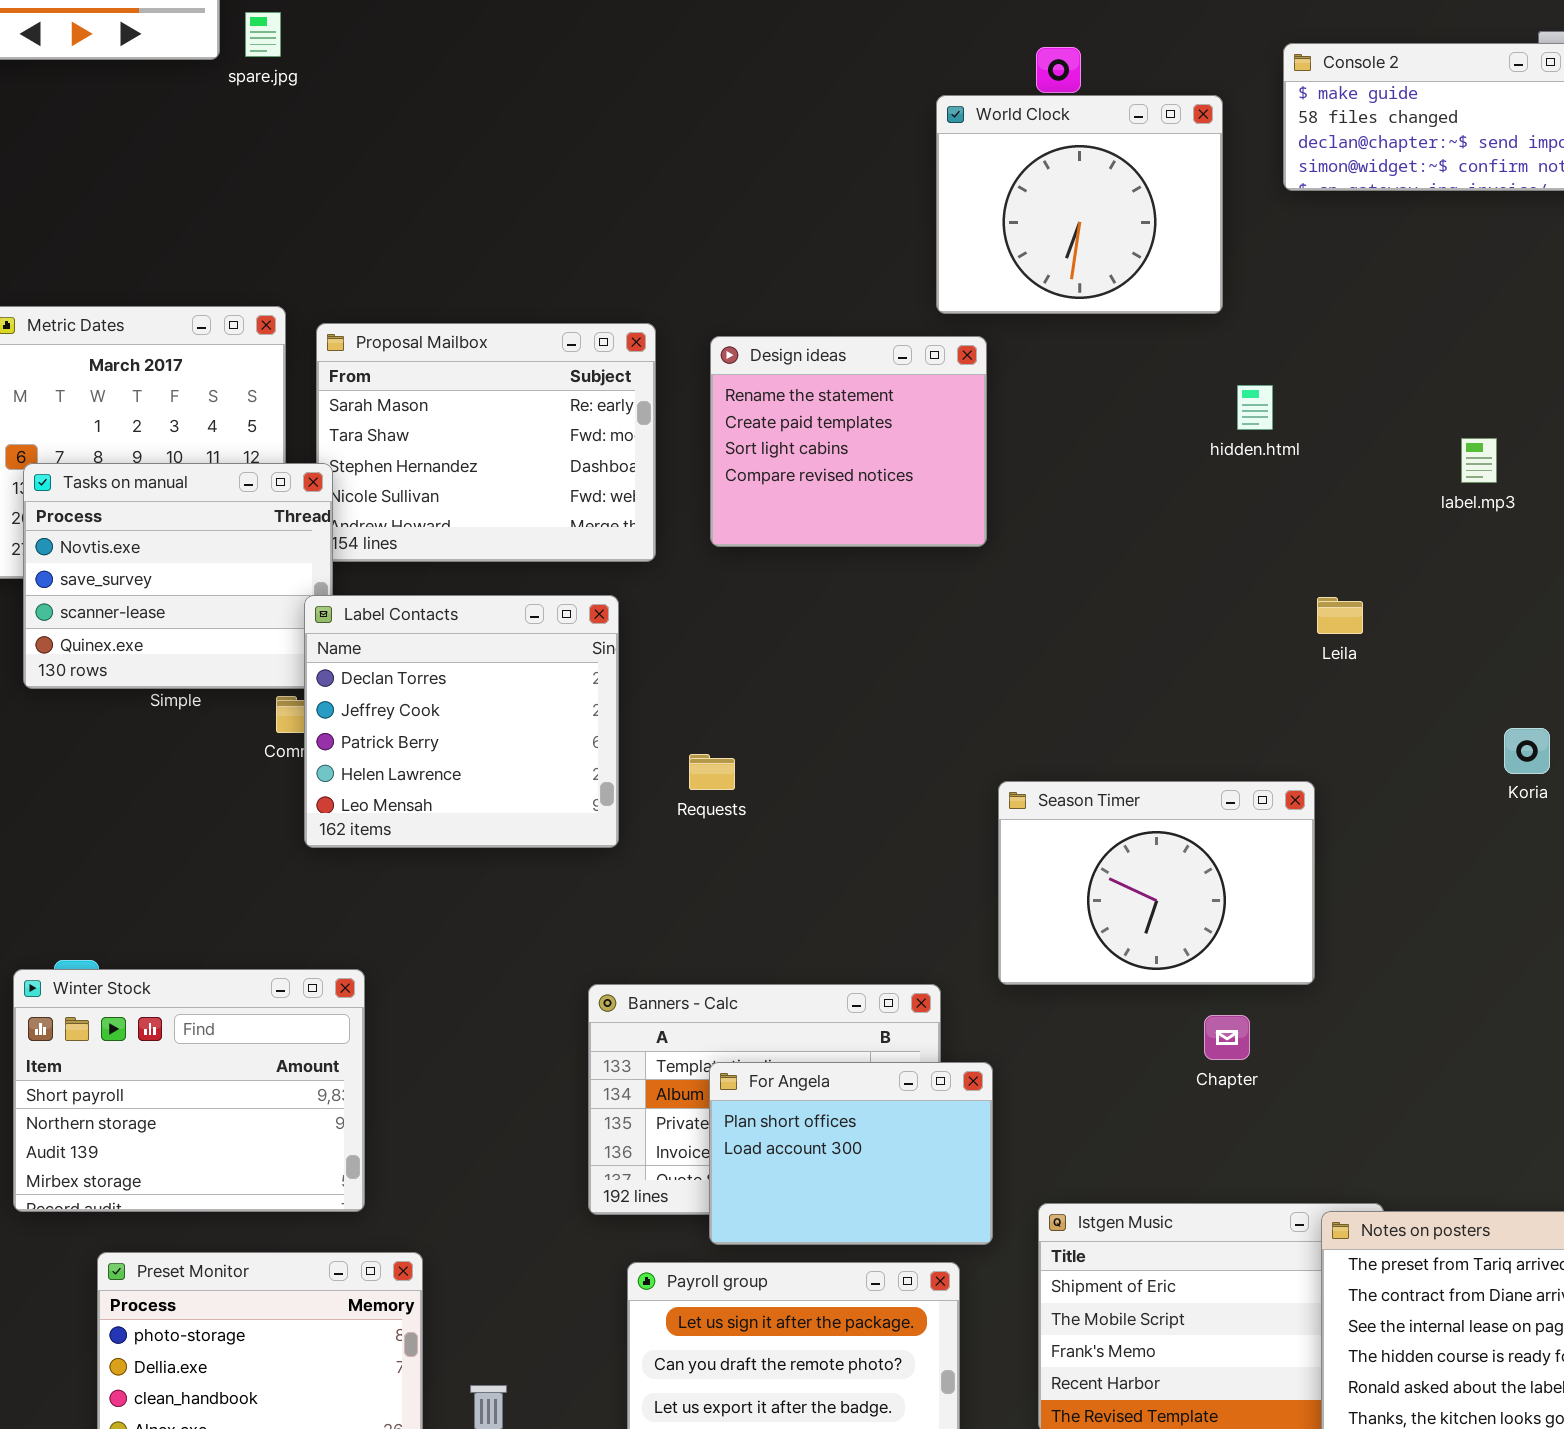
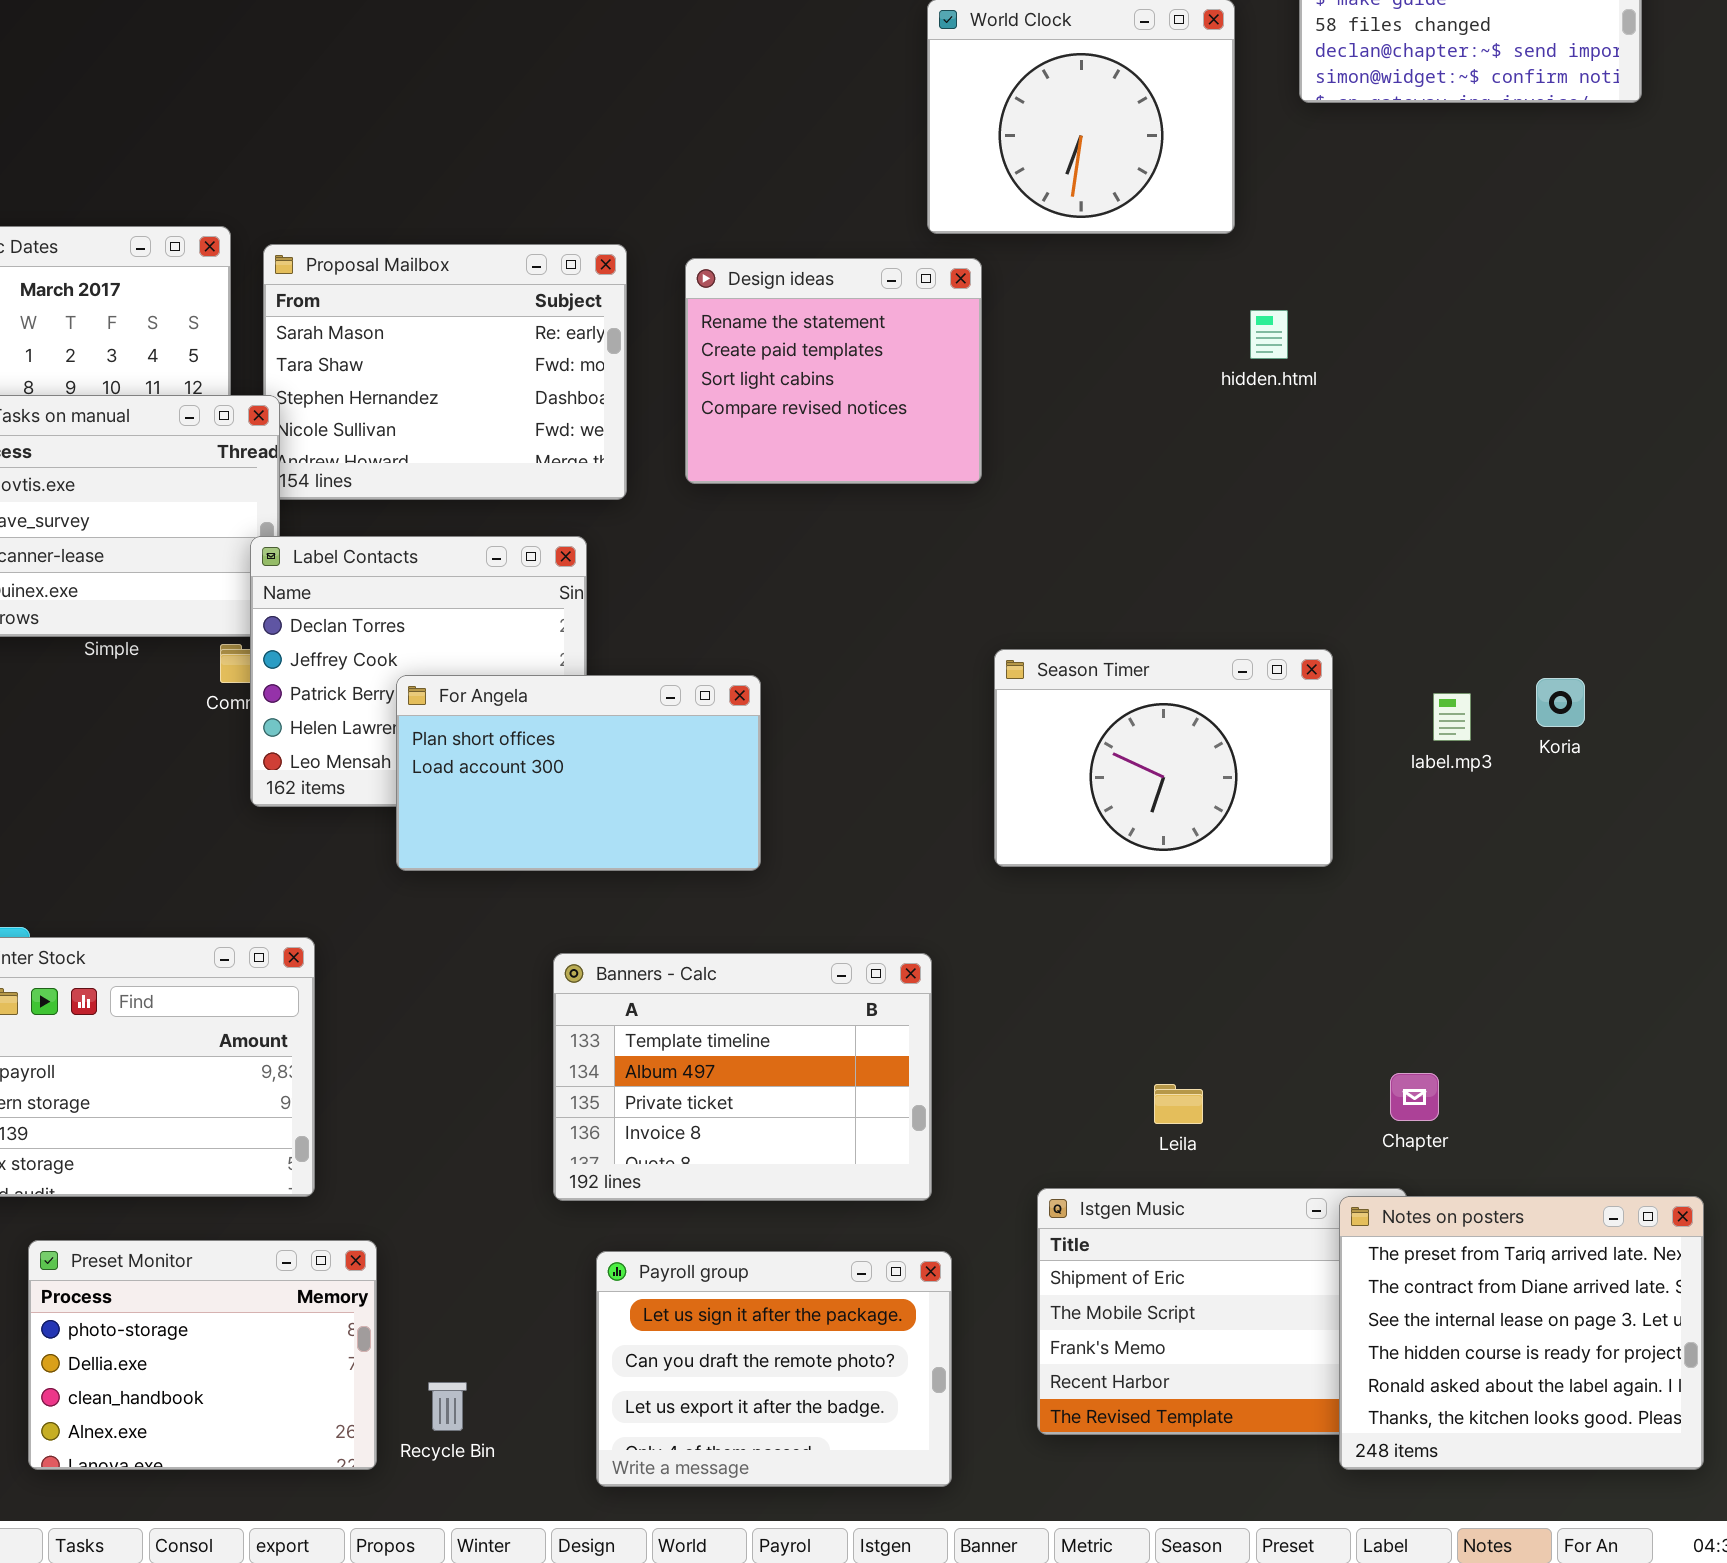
label.mp3: [1461,438,1497,483] -> [1433,693,1471,741], moved
Leila: [1317,597,1363,634] -> [1154,1084,1203,1124], moved
Season Timer: [998,781,1315,985] -> [994,649,1333,867], moved
Chapter: [1204,1015,1250,1060] -> [1390,1073,1439,1121], moved
For Angela: [709,1062,993,1245] -> [396,675,761,871], moved, resized

